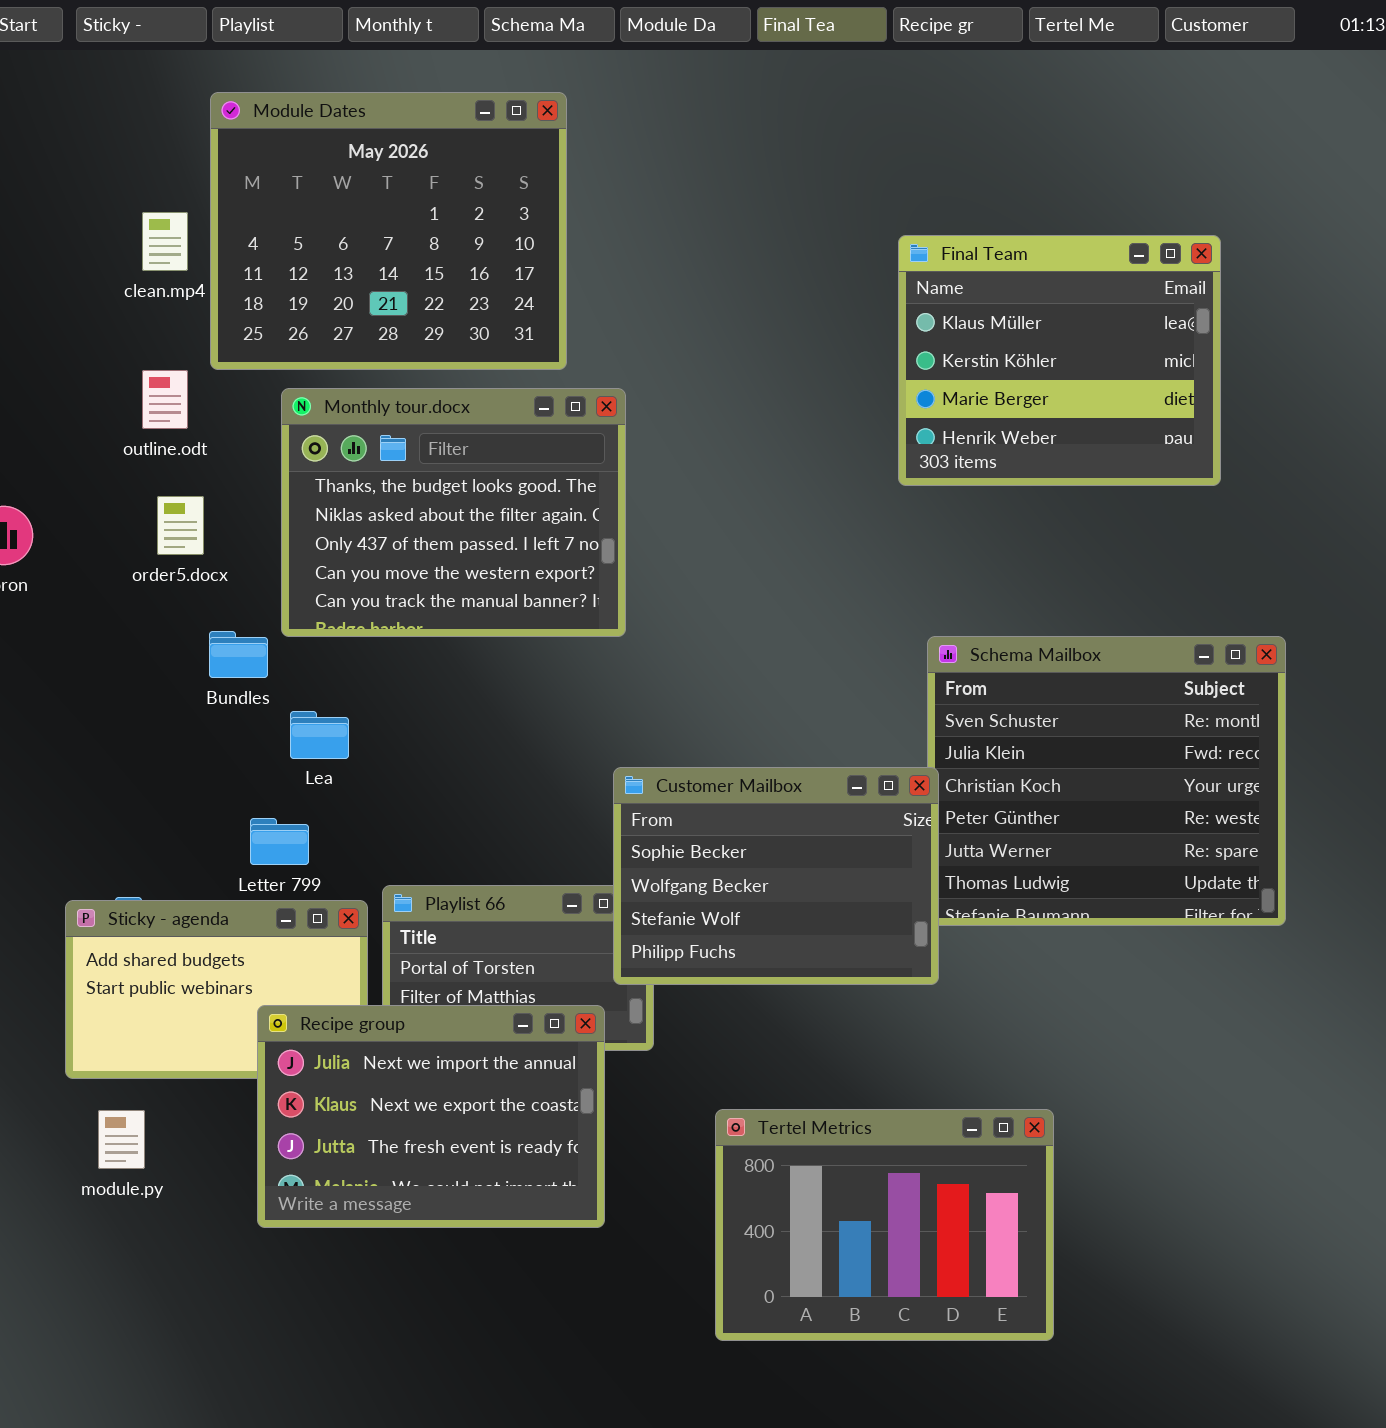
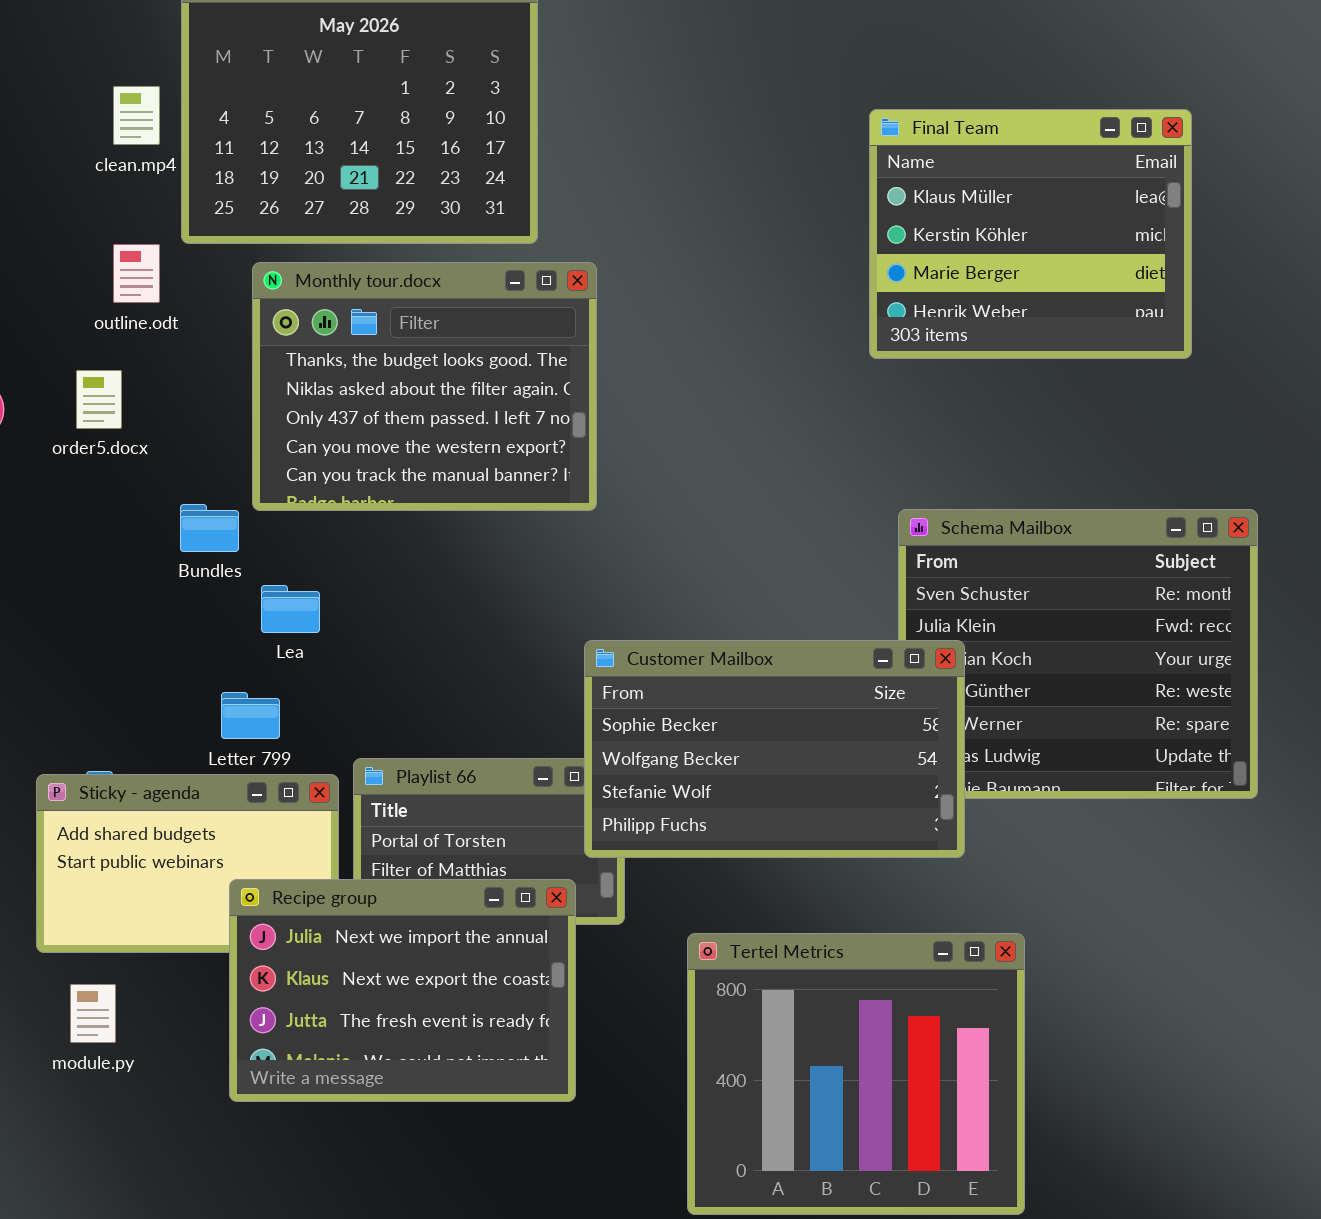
order5.docx: [157,496,204,555] -> [76,370,122,429], moved
Customer Mailbox: [613,767,939,985] -> [584,640,965,858], resized
Tertel Metrics: [715,1109,1054,1341] -> [687,933,1025,1215], resized

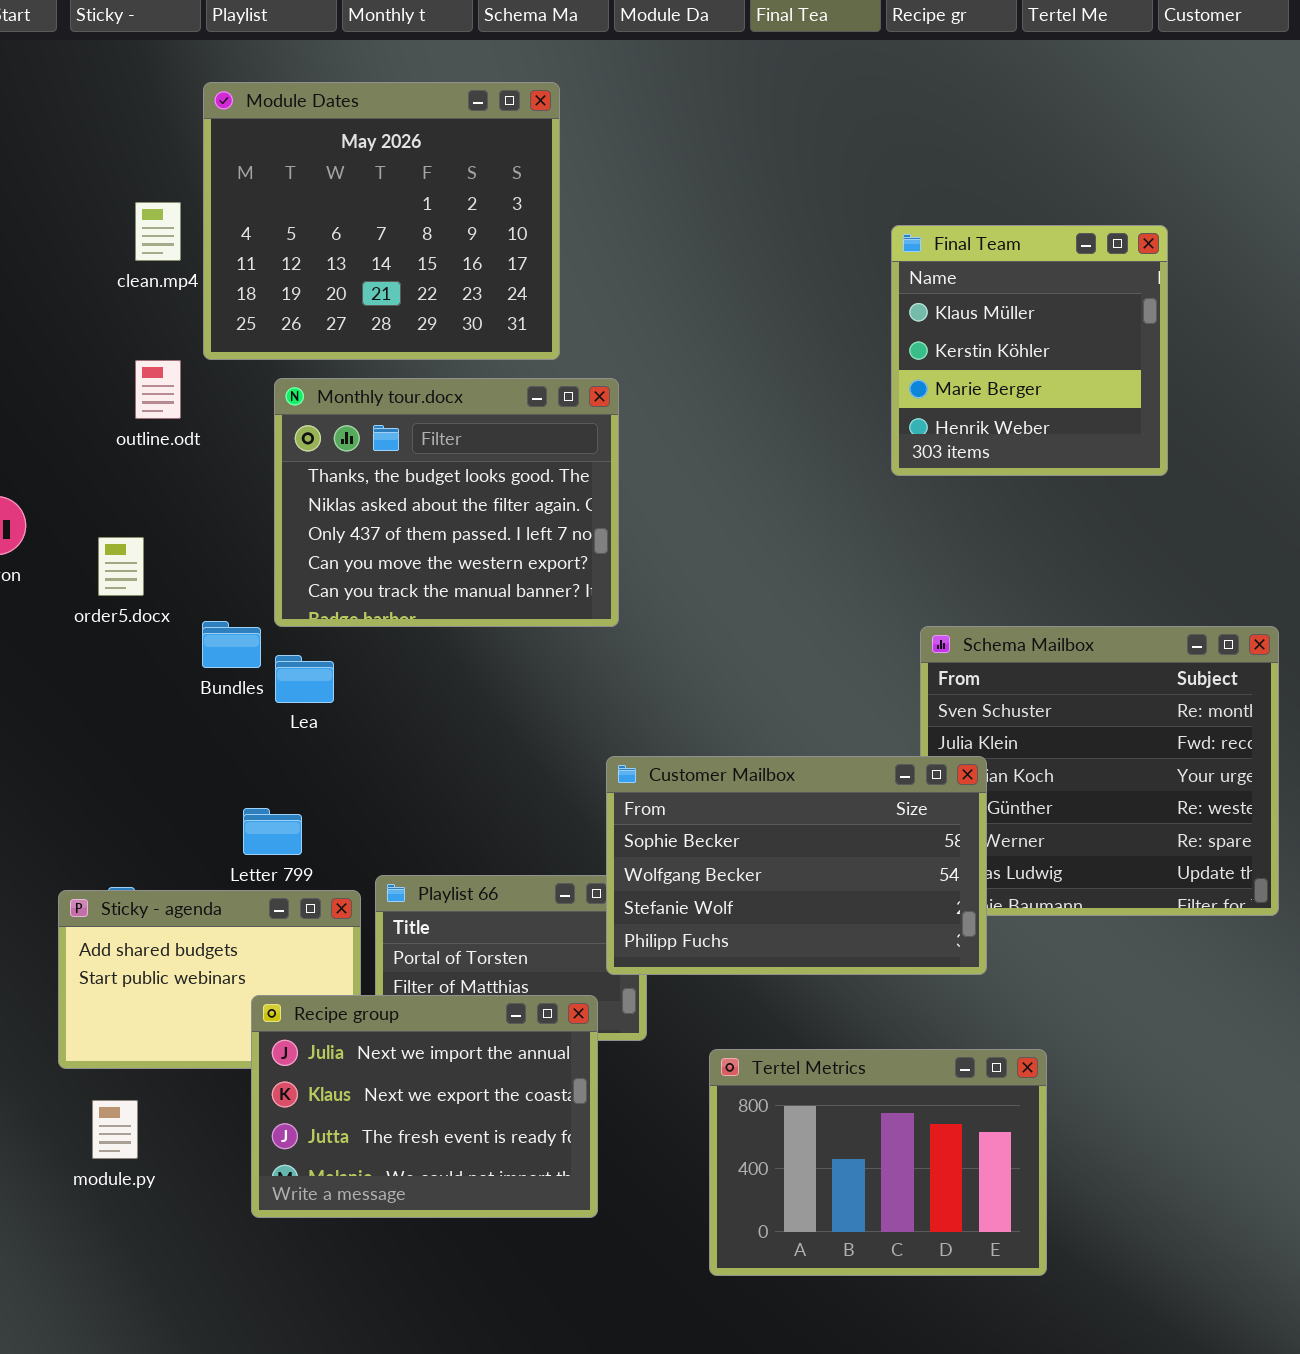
Final Team: [869,109,1192,359] -> [891,225,1168,476], resized
order5.docx: [76,370,122,429] -> [98,537,144,596], moved
Lea: [261,585,320,633] -> [275,655,334,703], moved
Tertel Metrics: [687,933,1025,1215] -> [709,1049,1047,1276], resized

